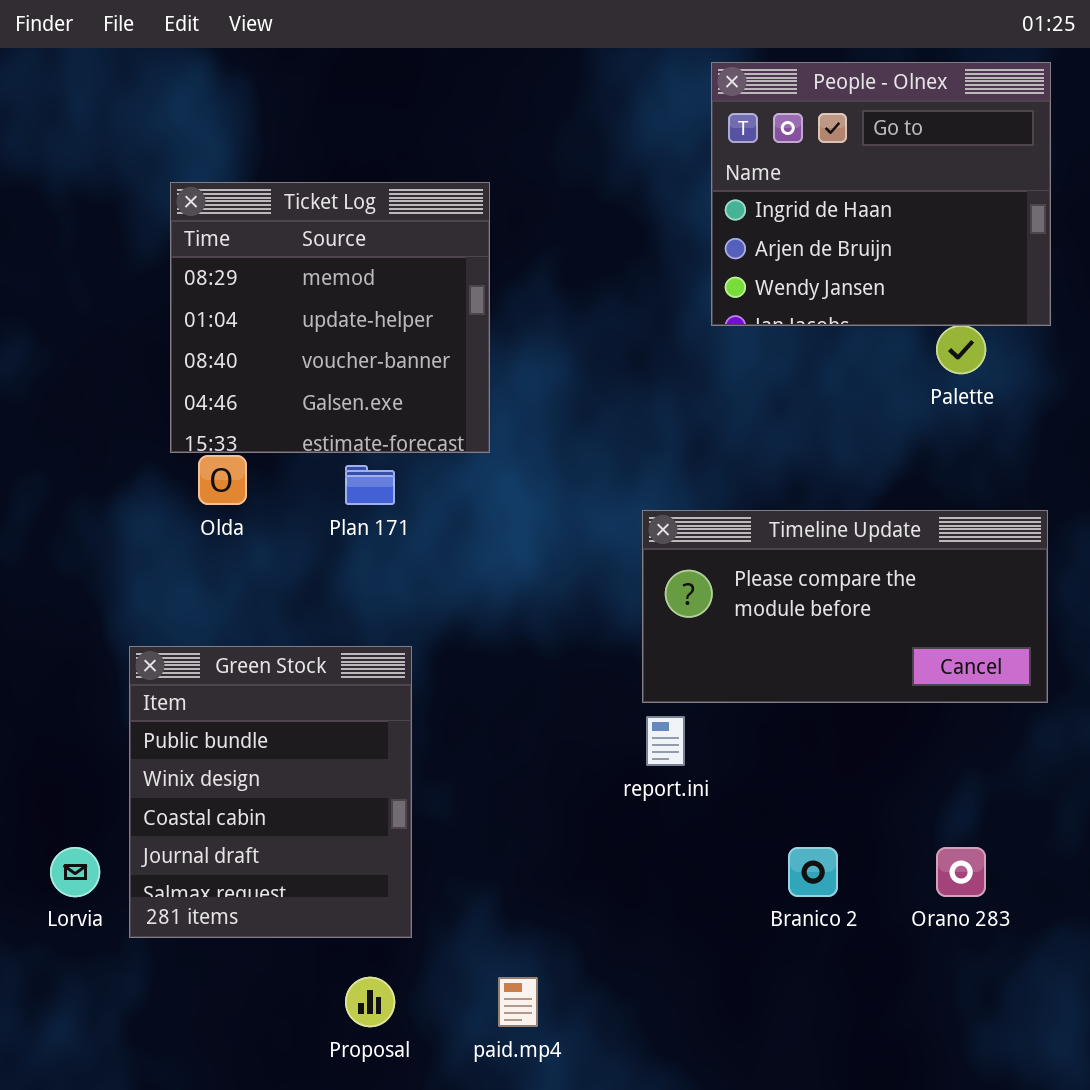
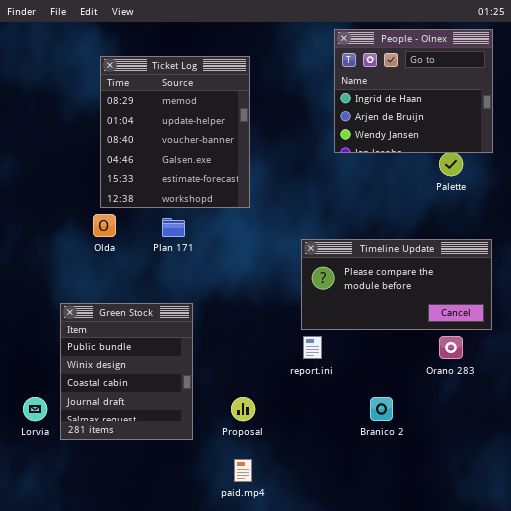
Ticket Log: [170,182,490,453] -> [100,56,250,208], moved, resized
Orano 283: [936,847,986,897] -> [439,336,463,359], moved
Proposal: [345,977,395,1027] -> [231,397,255,421], moved

